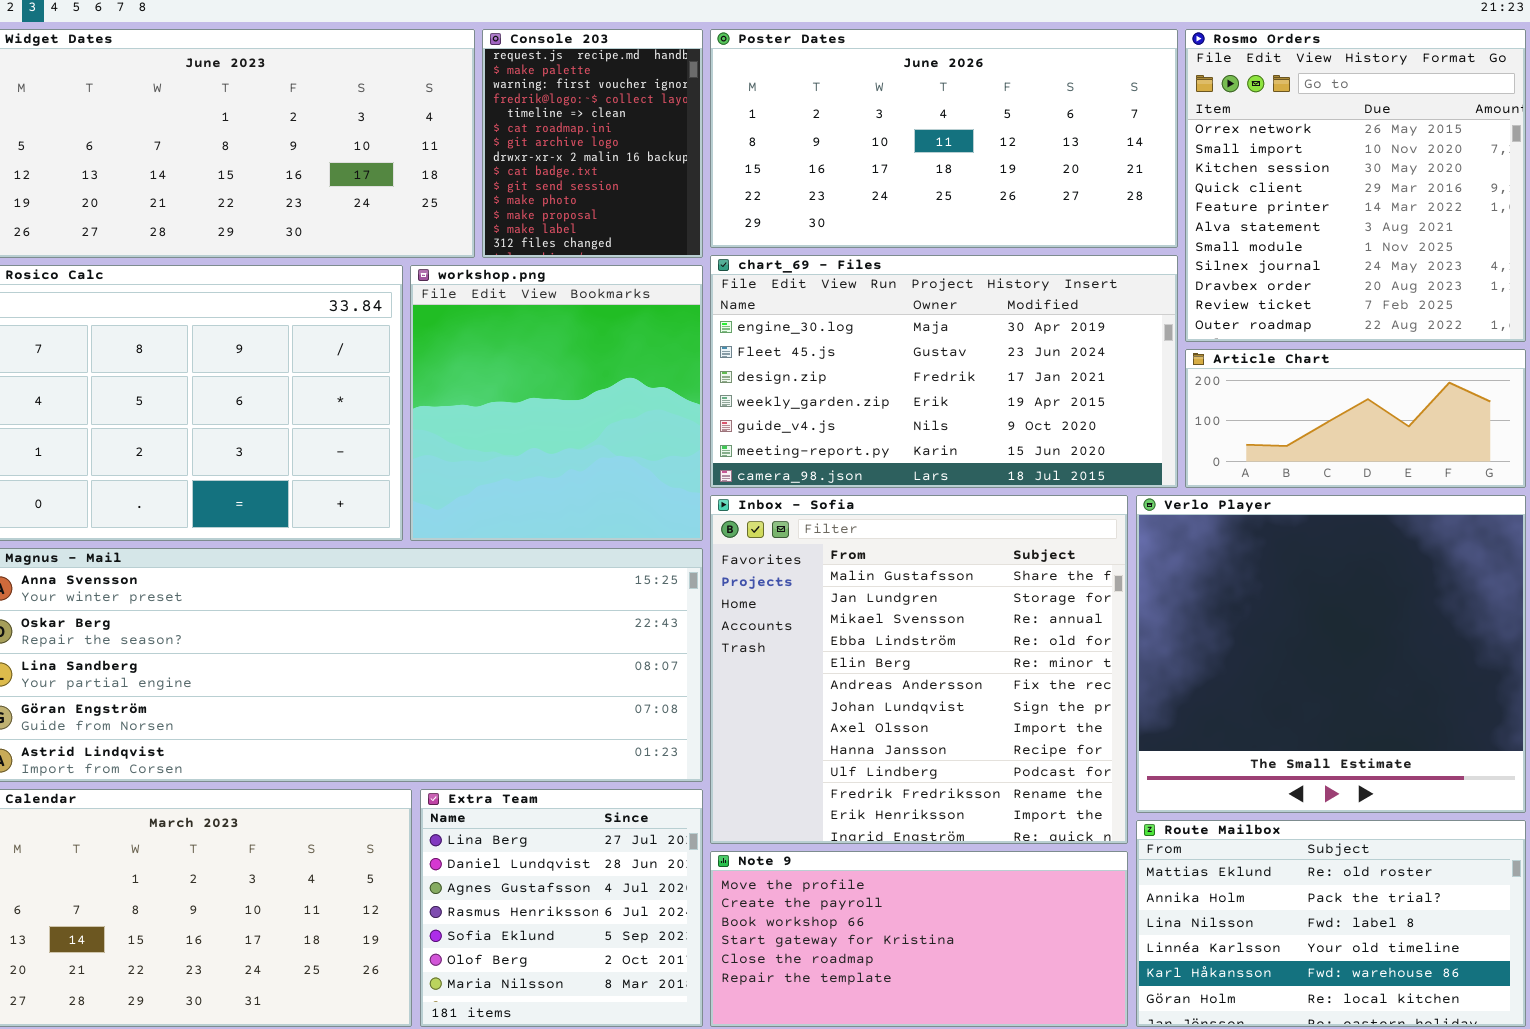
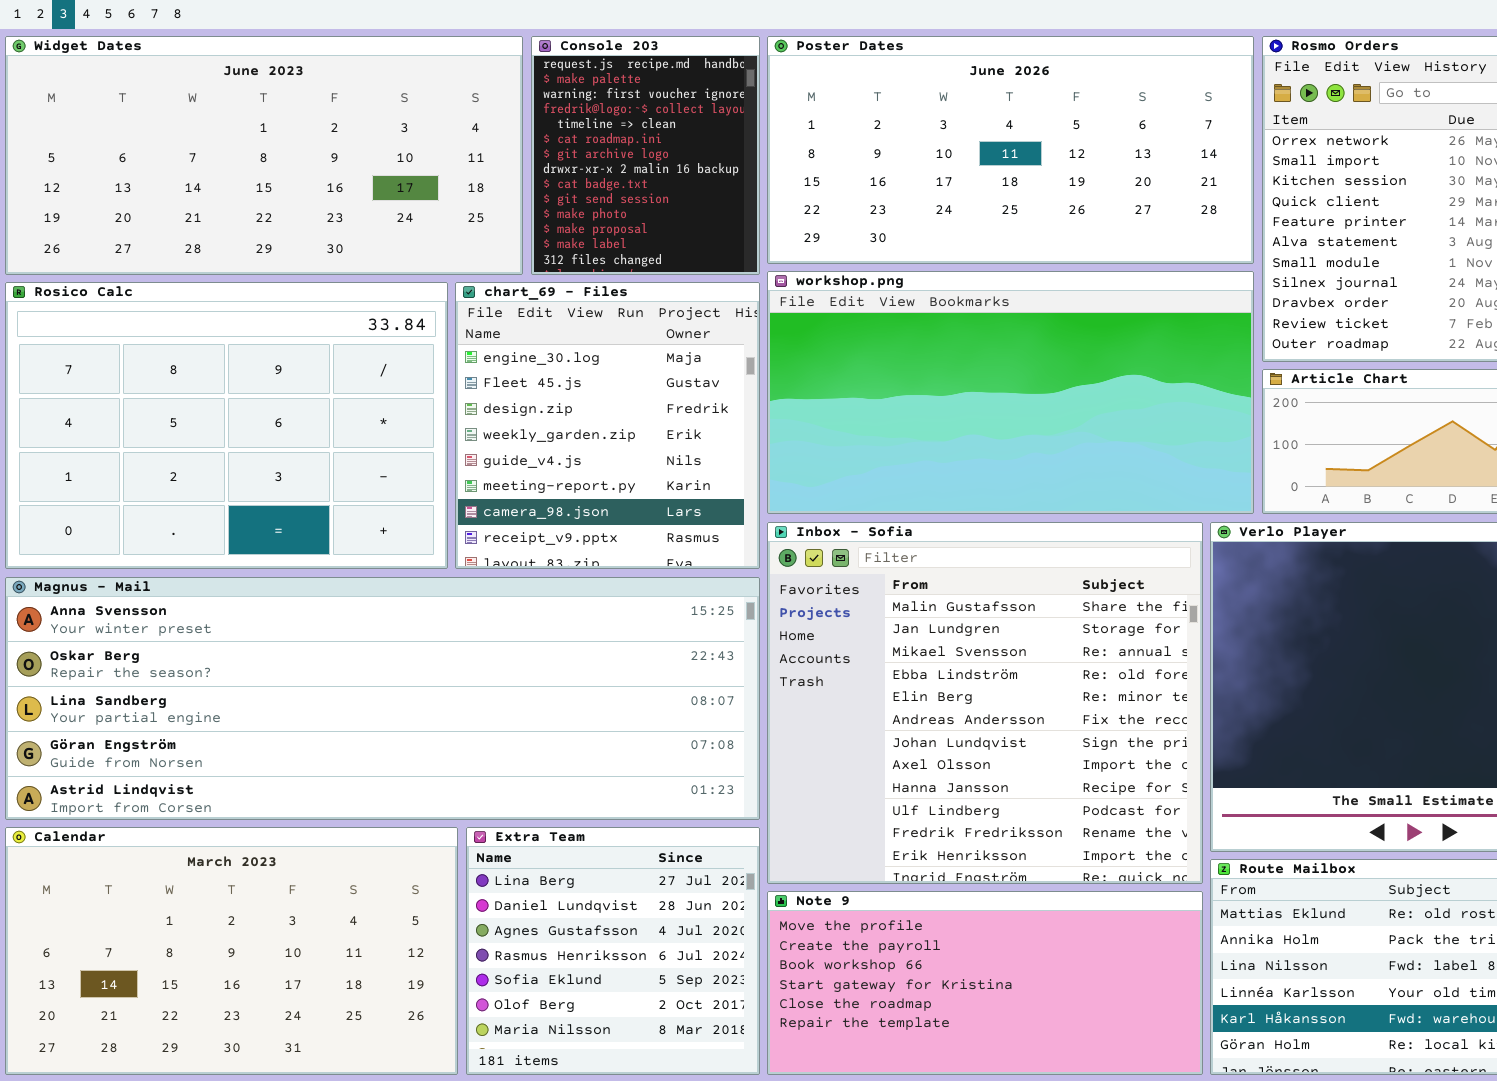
chart_69 - Files: [710,255,1178,488] -> [455,282,760,569], moved, resized
workshop.png: [410,265,703,541] -> [767,271,1254,514], moved, resized

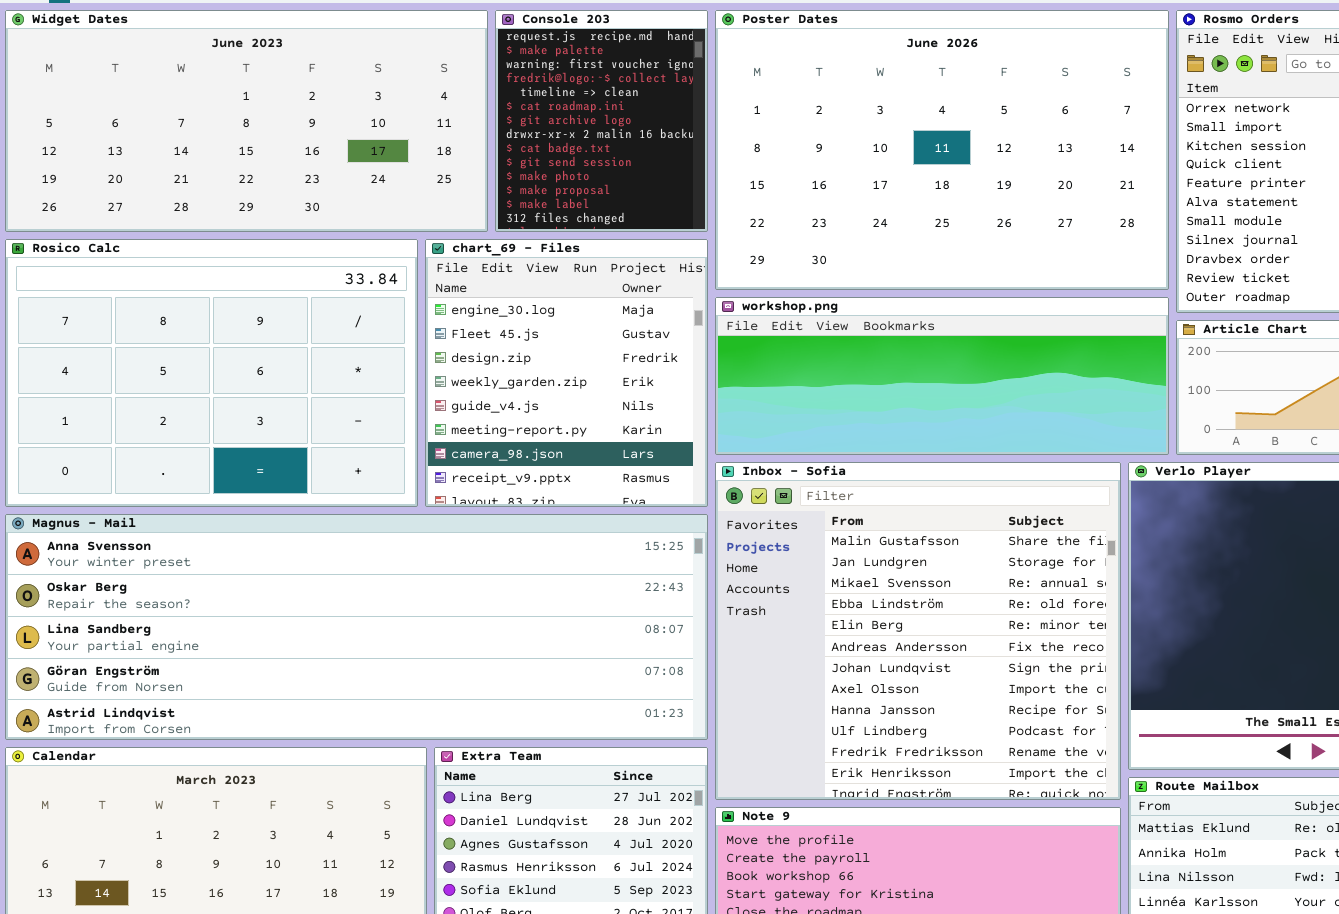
Poster Dates: [767,36,1254,264] -> [715,10,1169,290], resized
workshop.png: [767,271,1254,514] -> [715,297,1169,455], resized

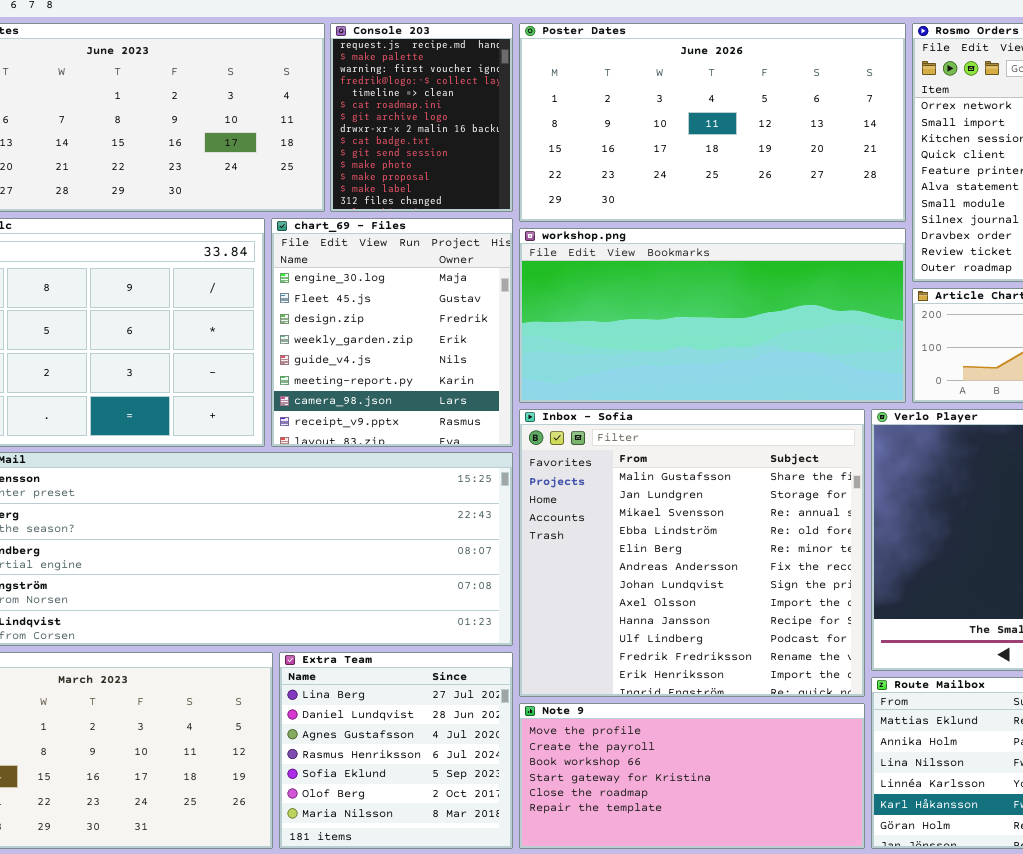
Poster Dates: [715,10,1169,290] -> [519,23,906,222], resized
workshop.png: [715,297,1169,455] -> [519,228,906,403], resized

